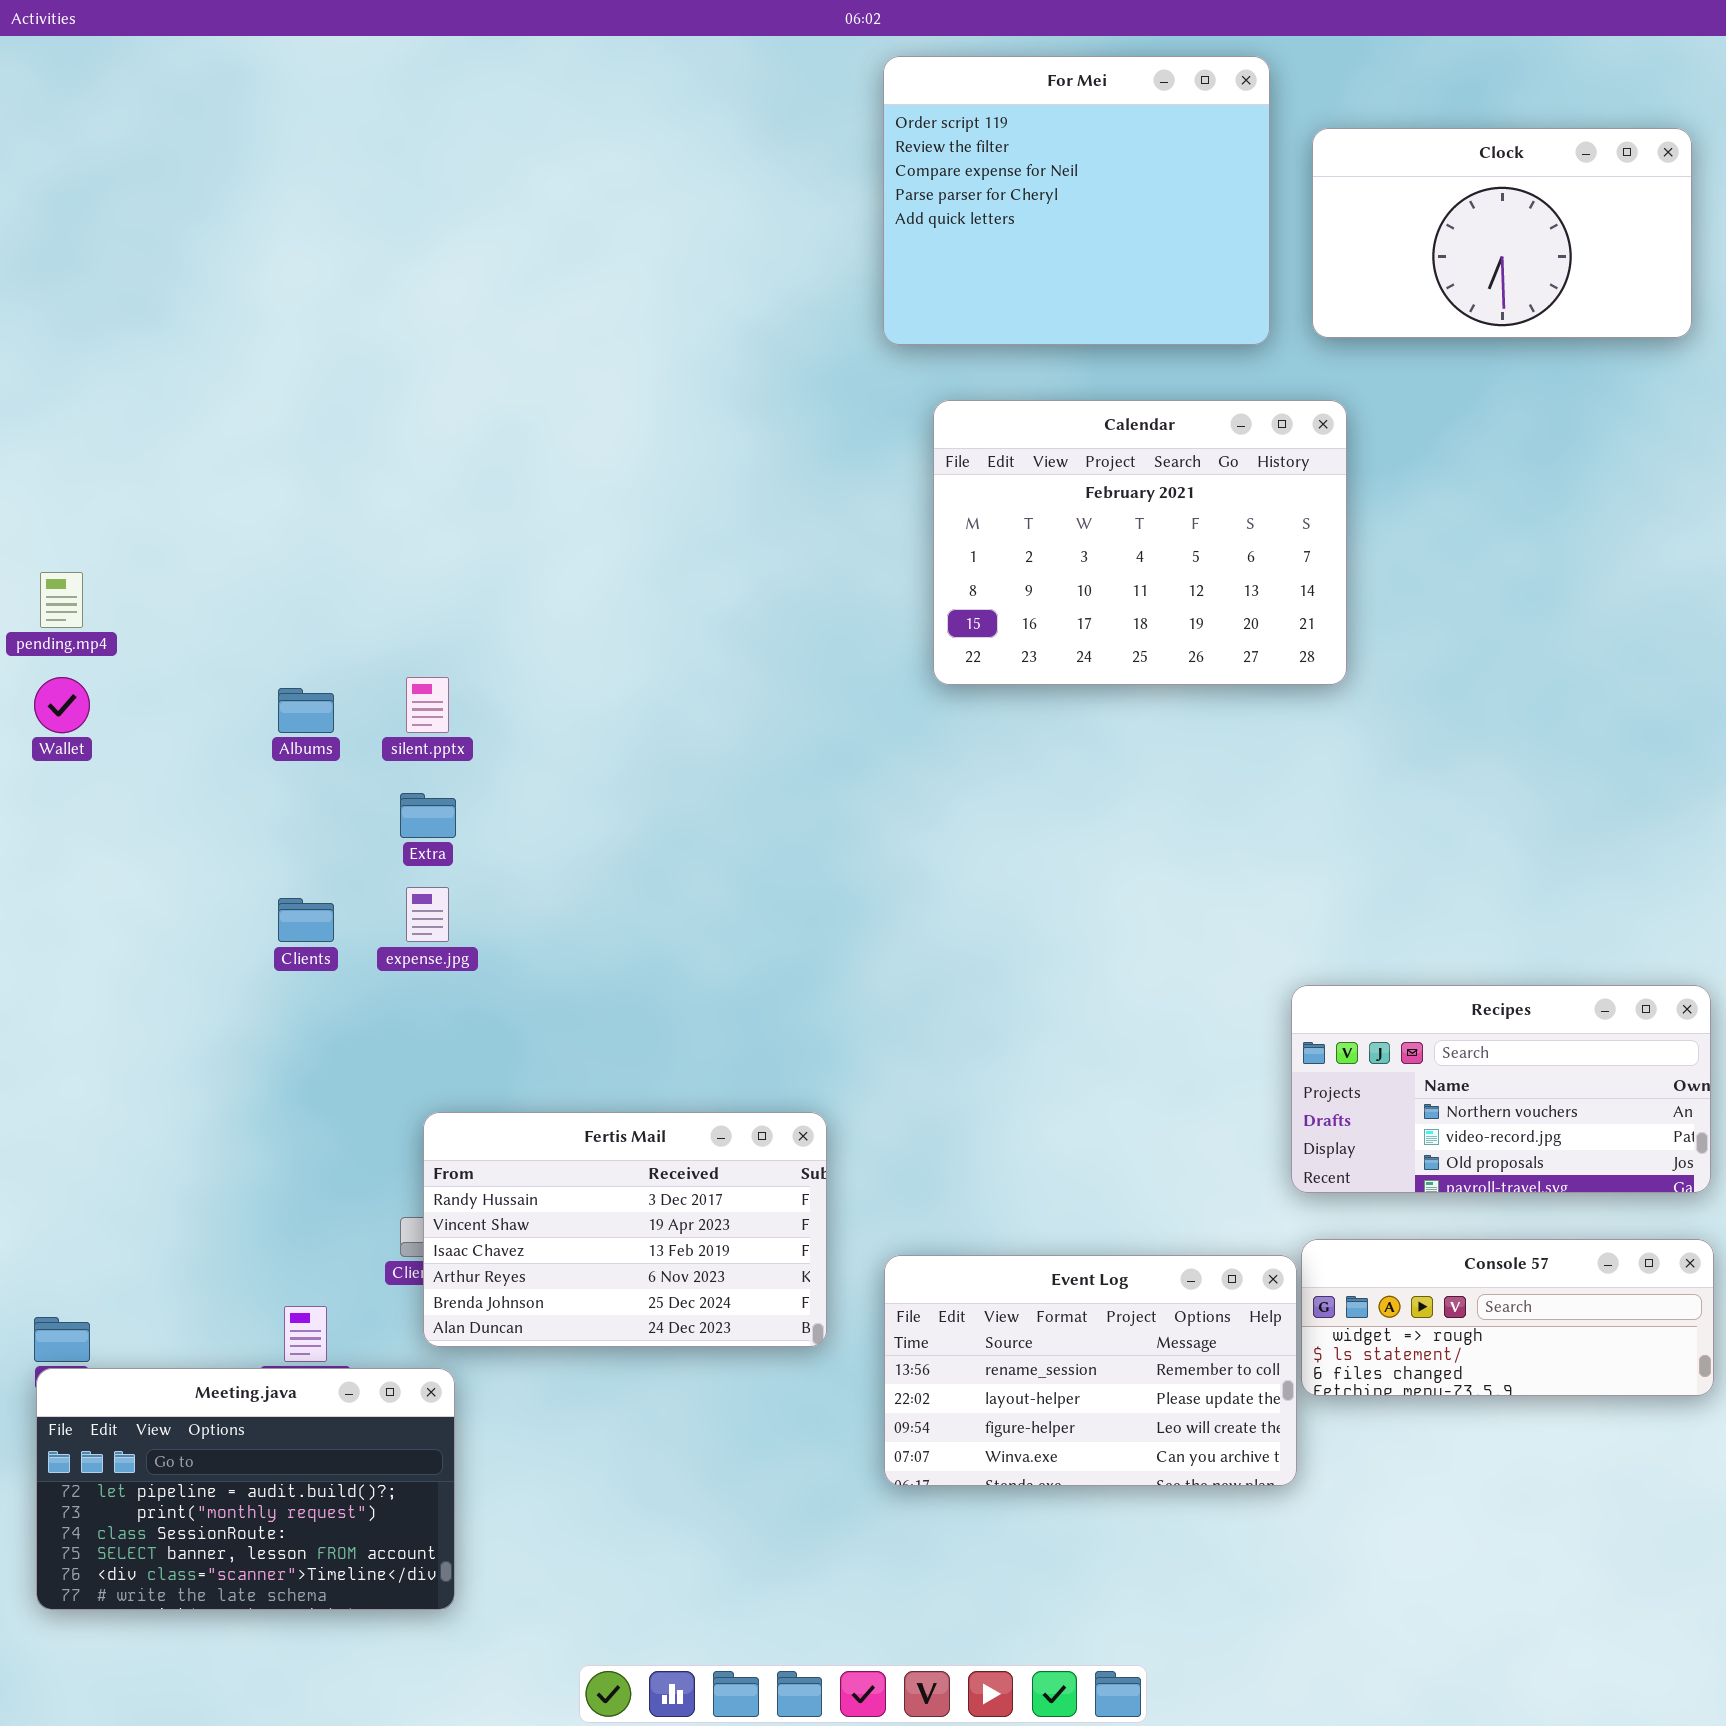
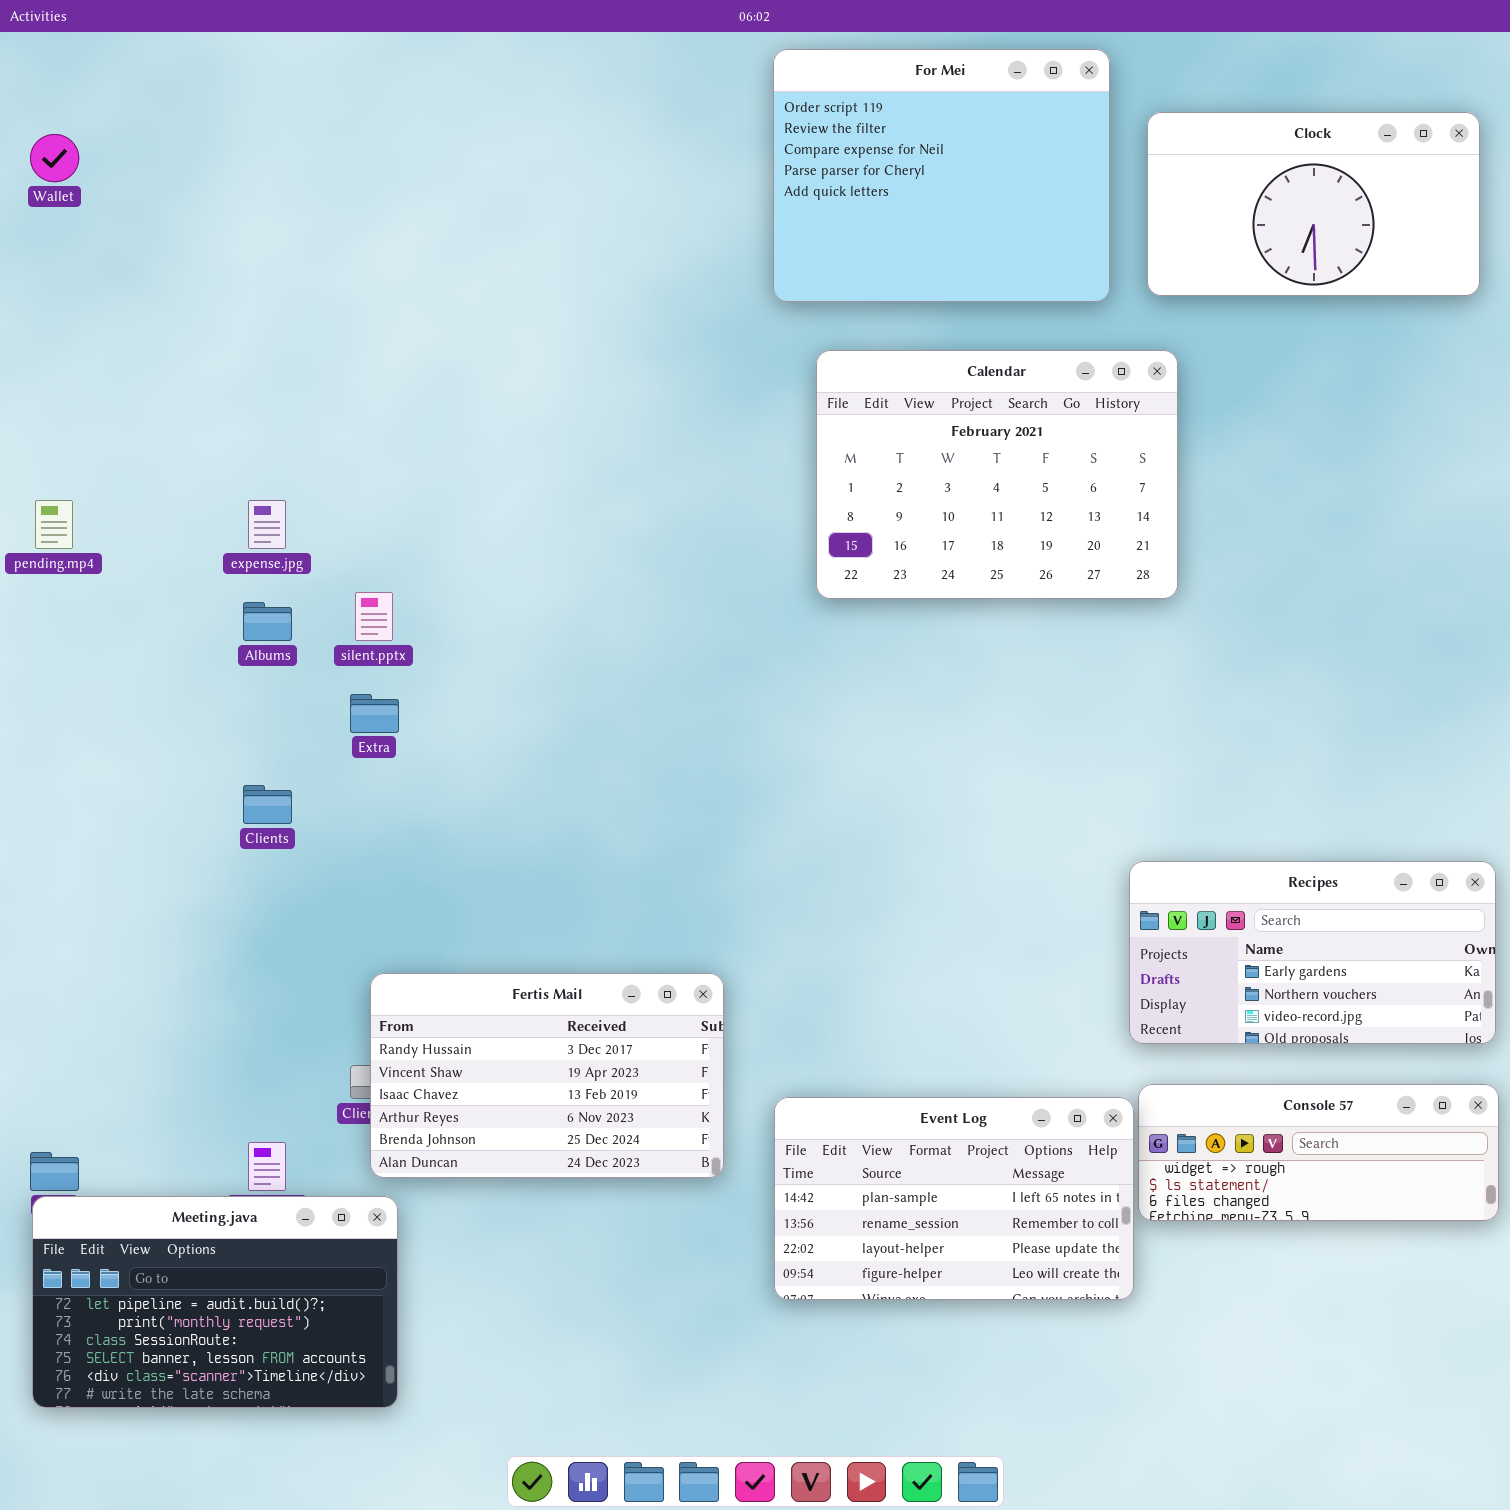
Wallet: [34,677,90,733] -> [30,134,79,182], moved
expense.jpg: [406,887,449,942] -> [248,500,286,549], moved
Recipes: [1291,985,1711,1193] -> [1129,861,1496,1044], scrolled up 1 row
Event Log: [884,1255,1297,1486] -> [774,1097,1134,1300], scrolled up 1 row

